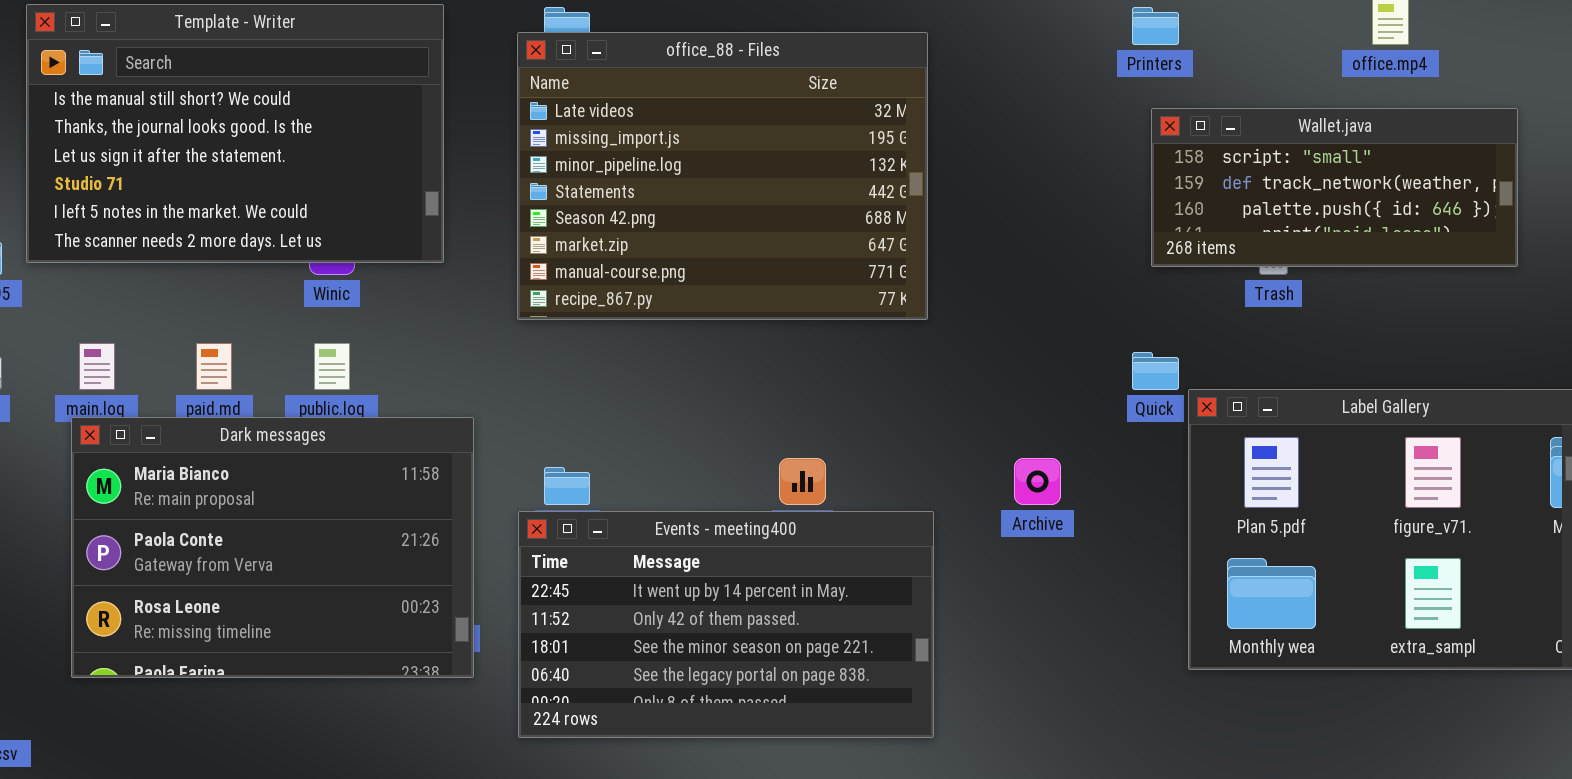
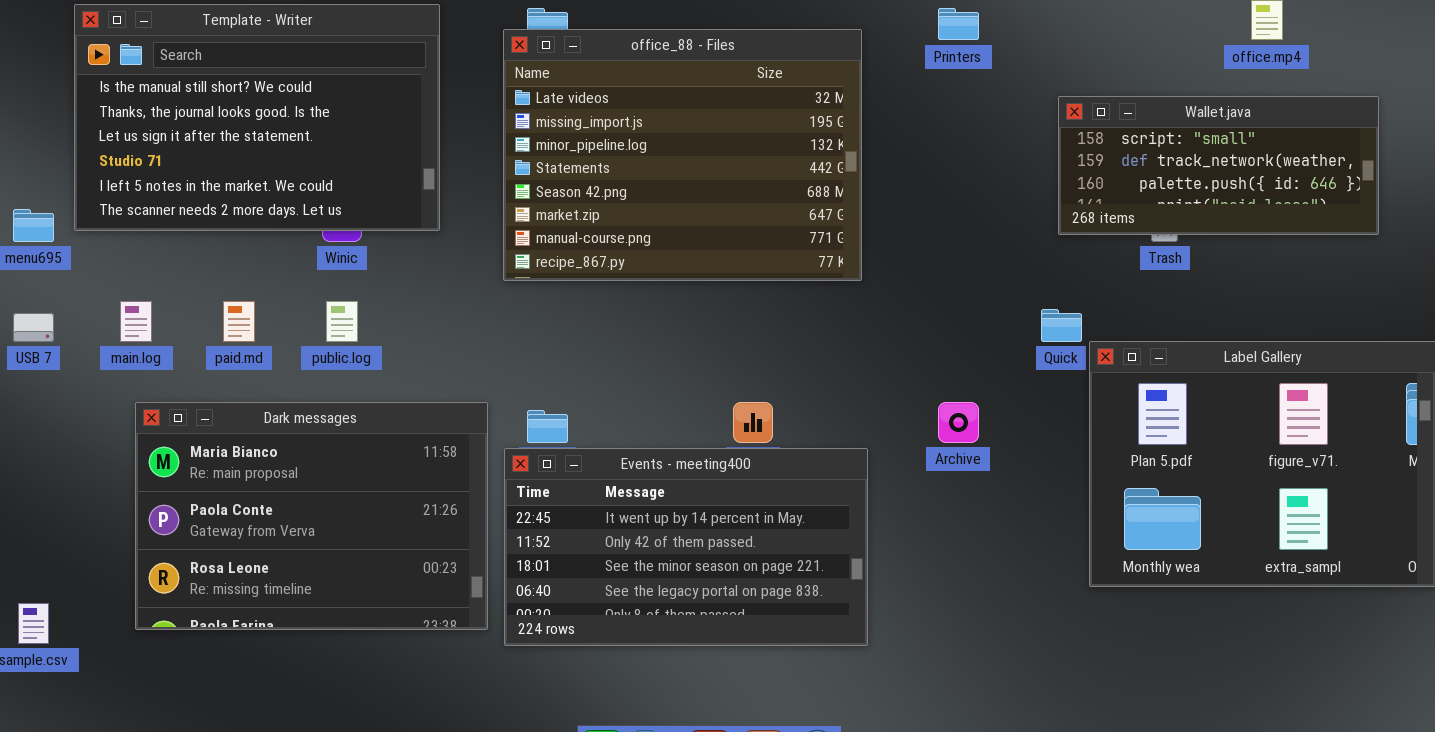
Printers: [1132,7,1179,45] -> [938,8,979,40], moved
Dark messages: [71,417,474,678] -> [135,402,488,630], moved

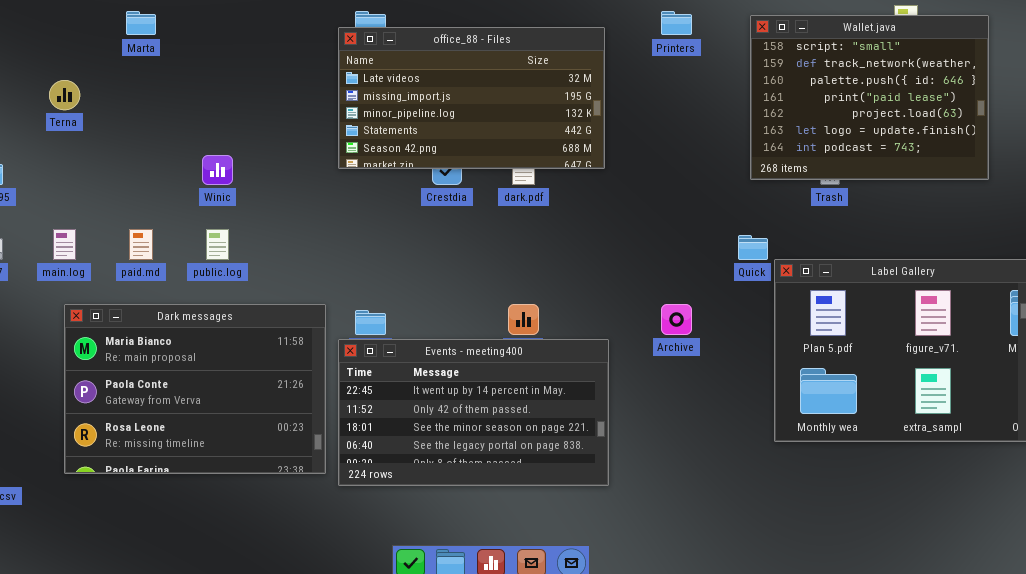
Template - Writer: [74,4,440,231] -> none, closed
office_88 - Files: [503,29,862,281] -> [338,27,605,169], resized
Wallet.java: [1058,96,1379,235] -> [750,15,989,180], resized

